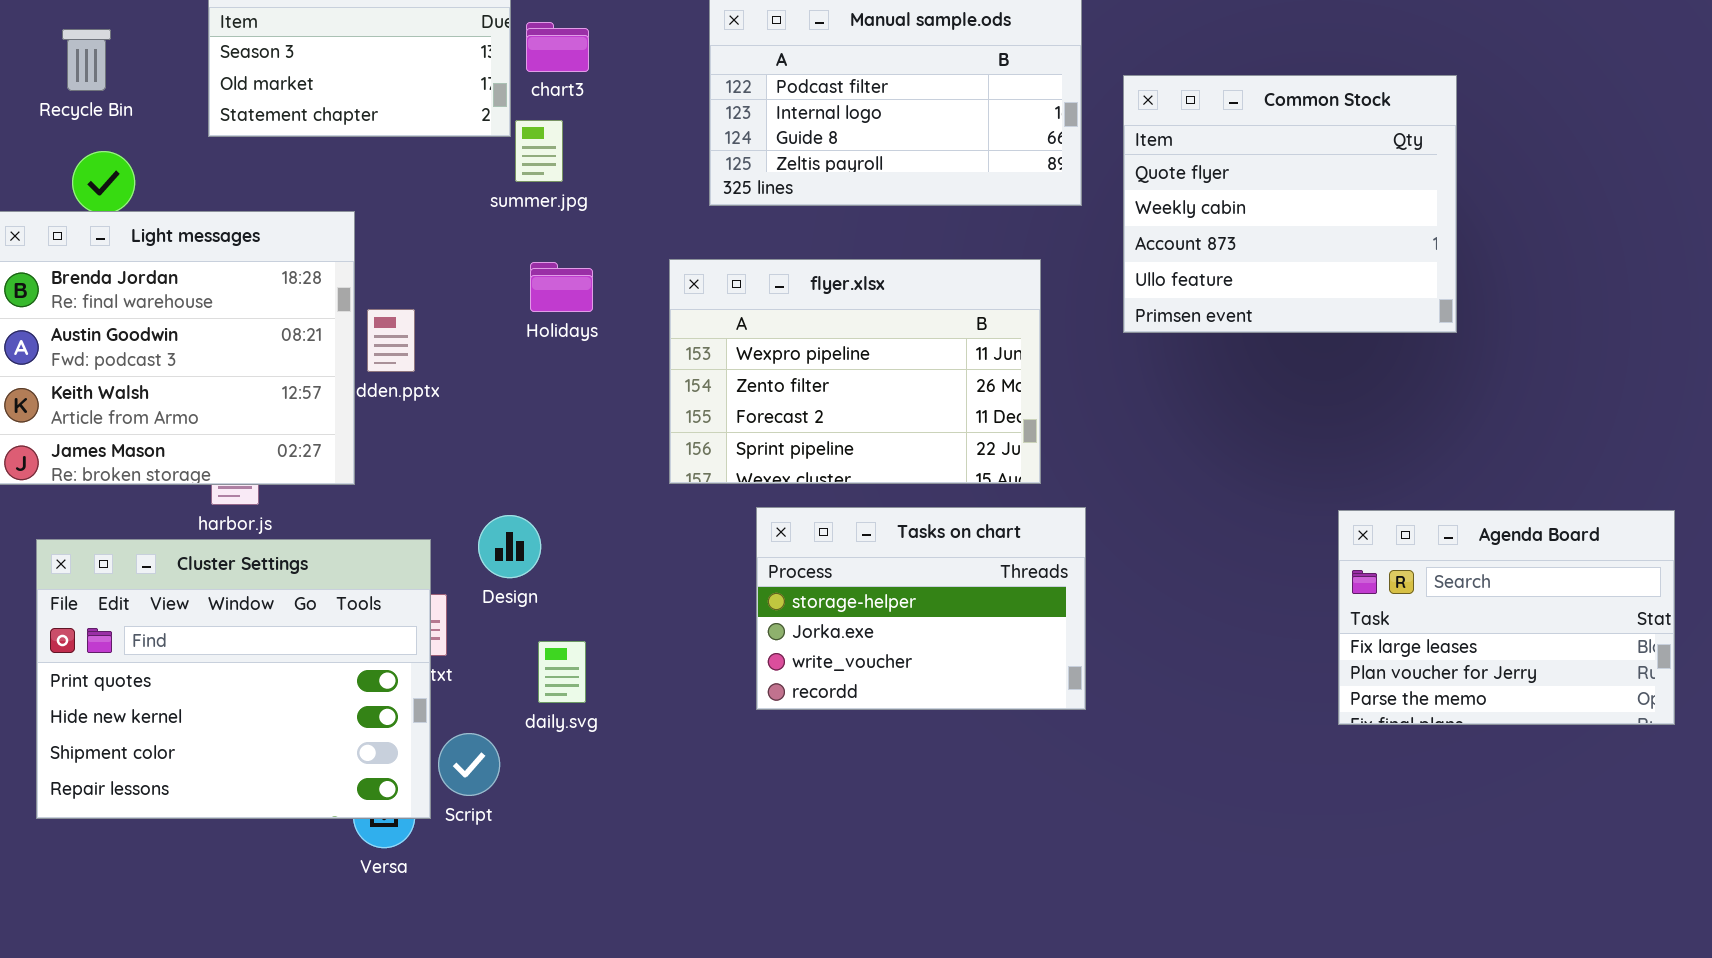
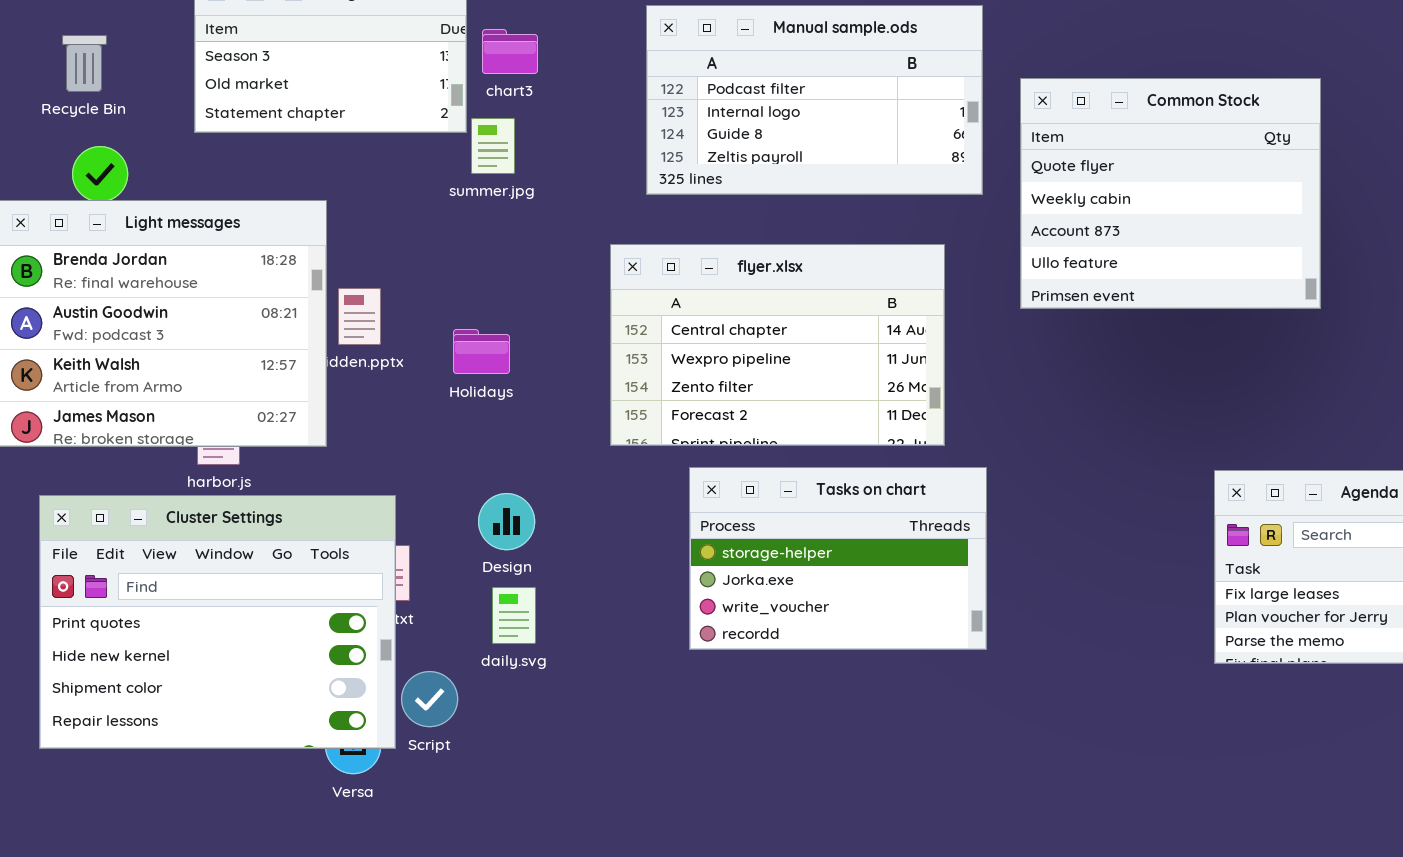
flyer.xlsx: [669,259,1041,484] -> [610,244,945,446], scrolled up 1 row
Holidays: [530,262,593,312] -> [453,329,510,374], moved
Design: [478,515,541,578] -> [478,493,535,550], moved

